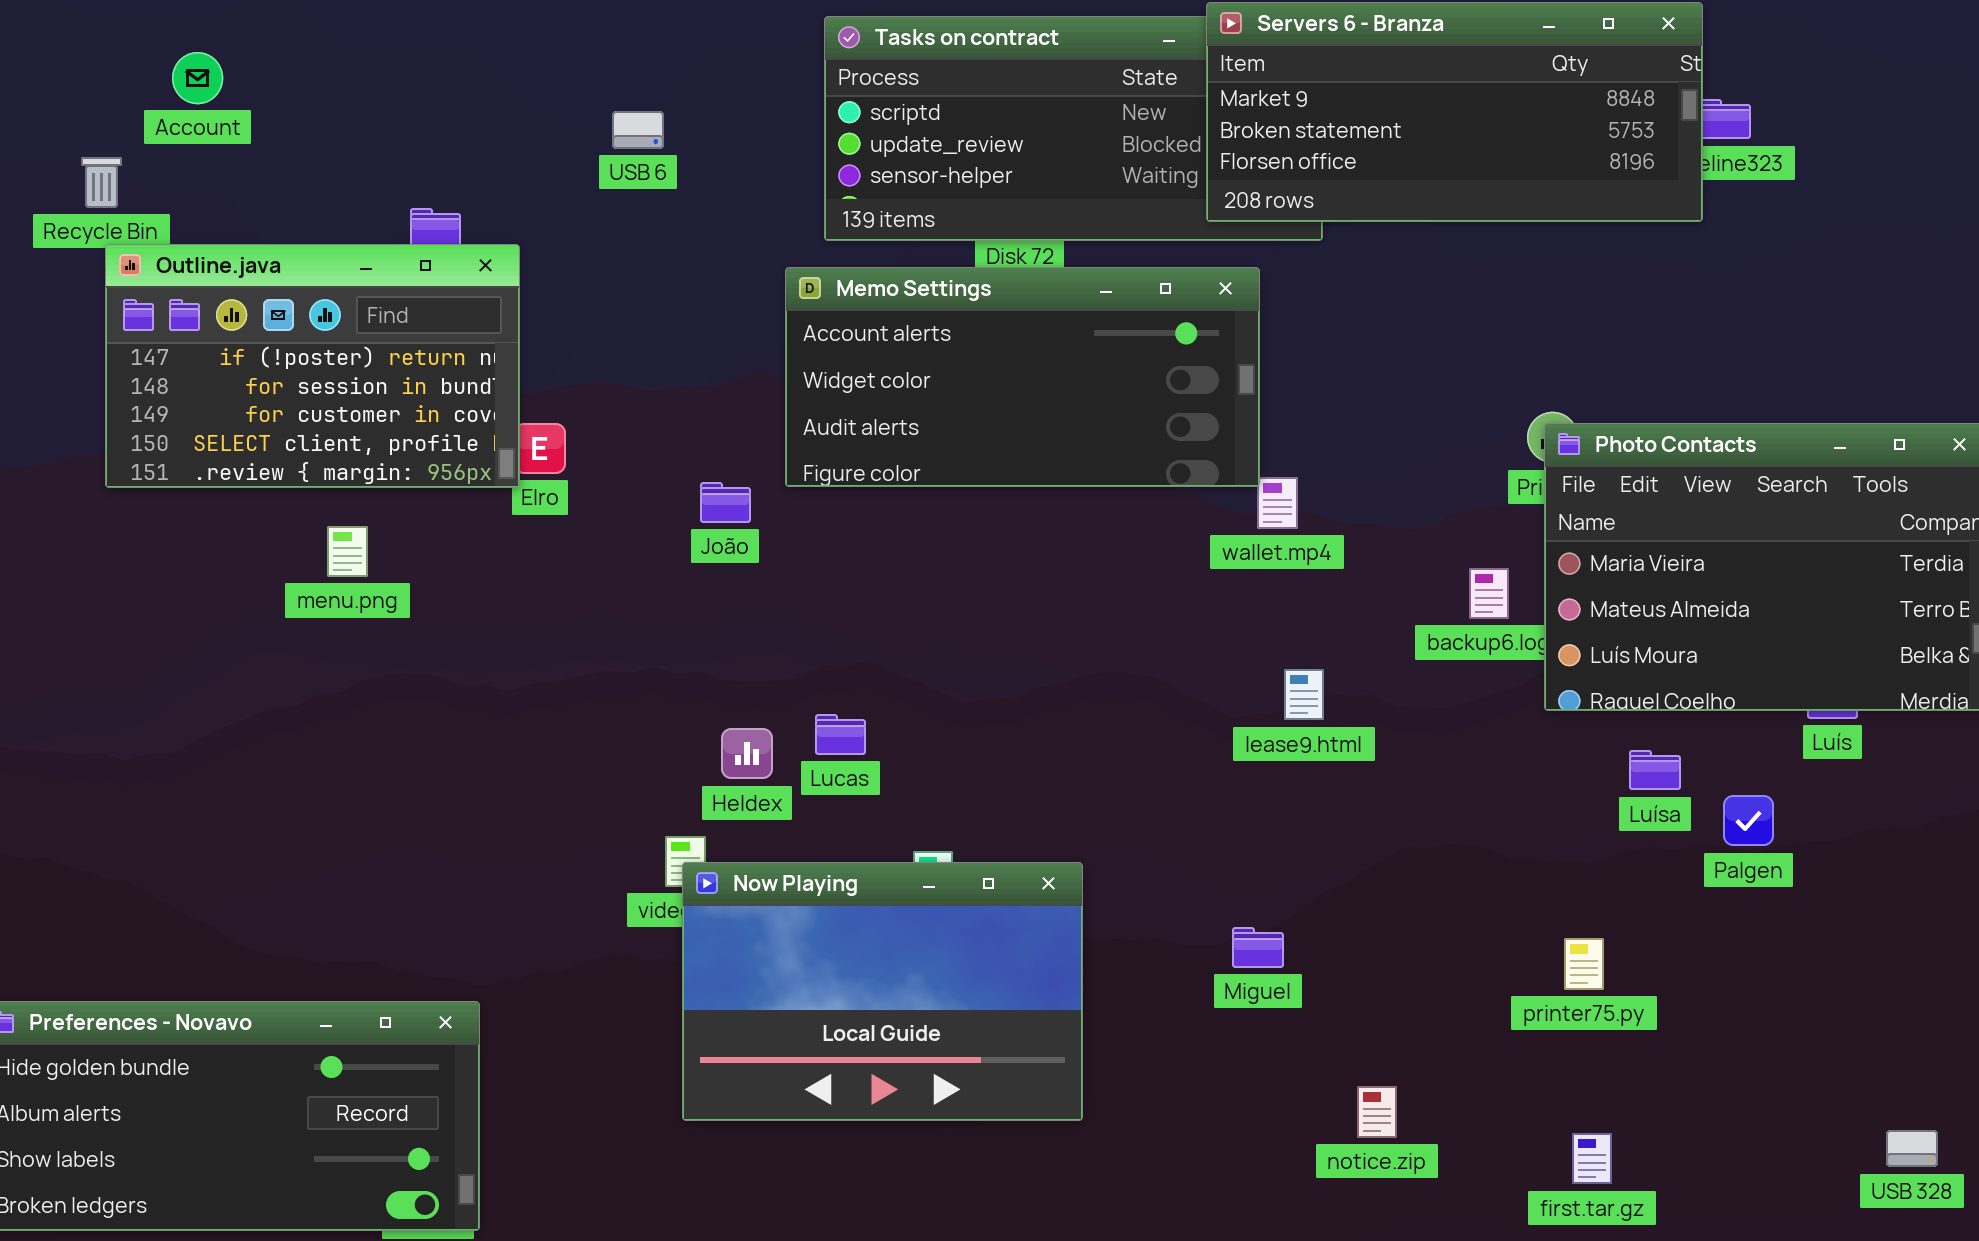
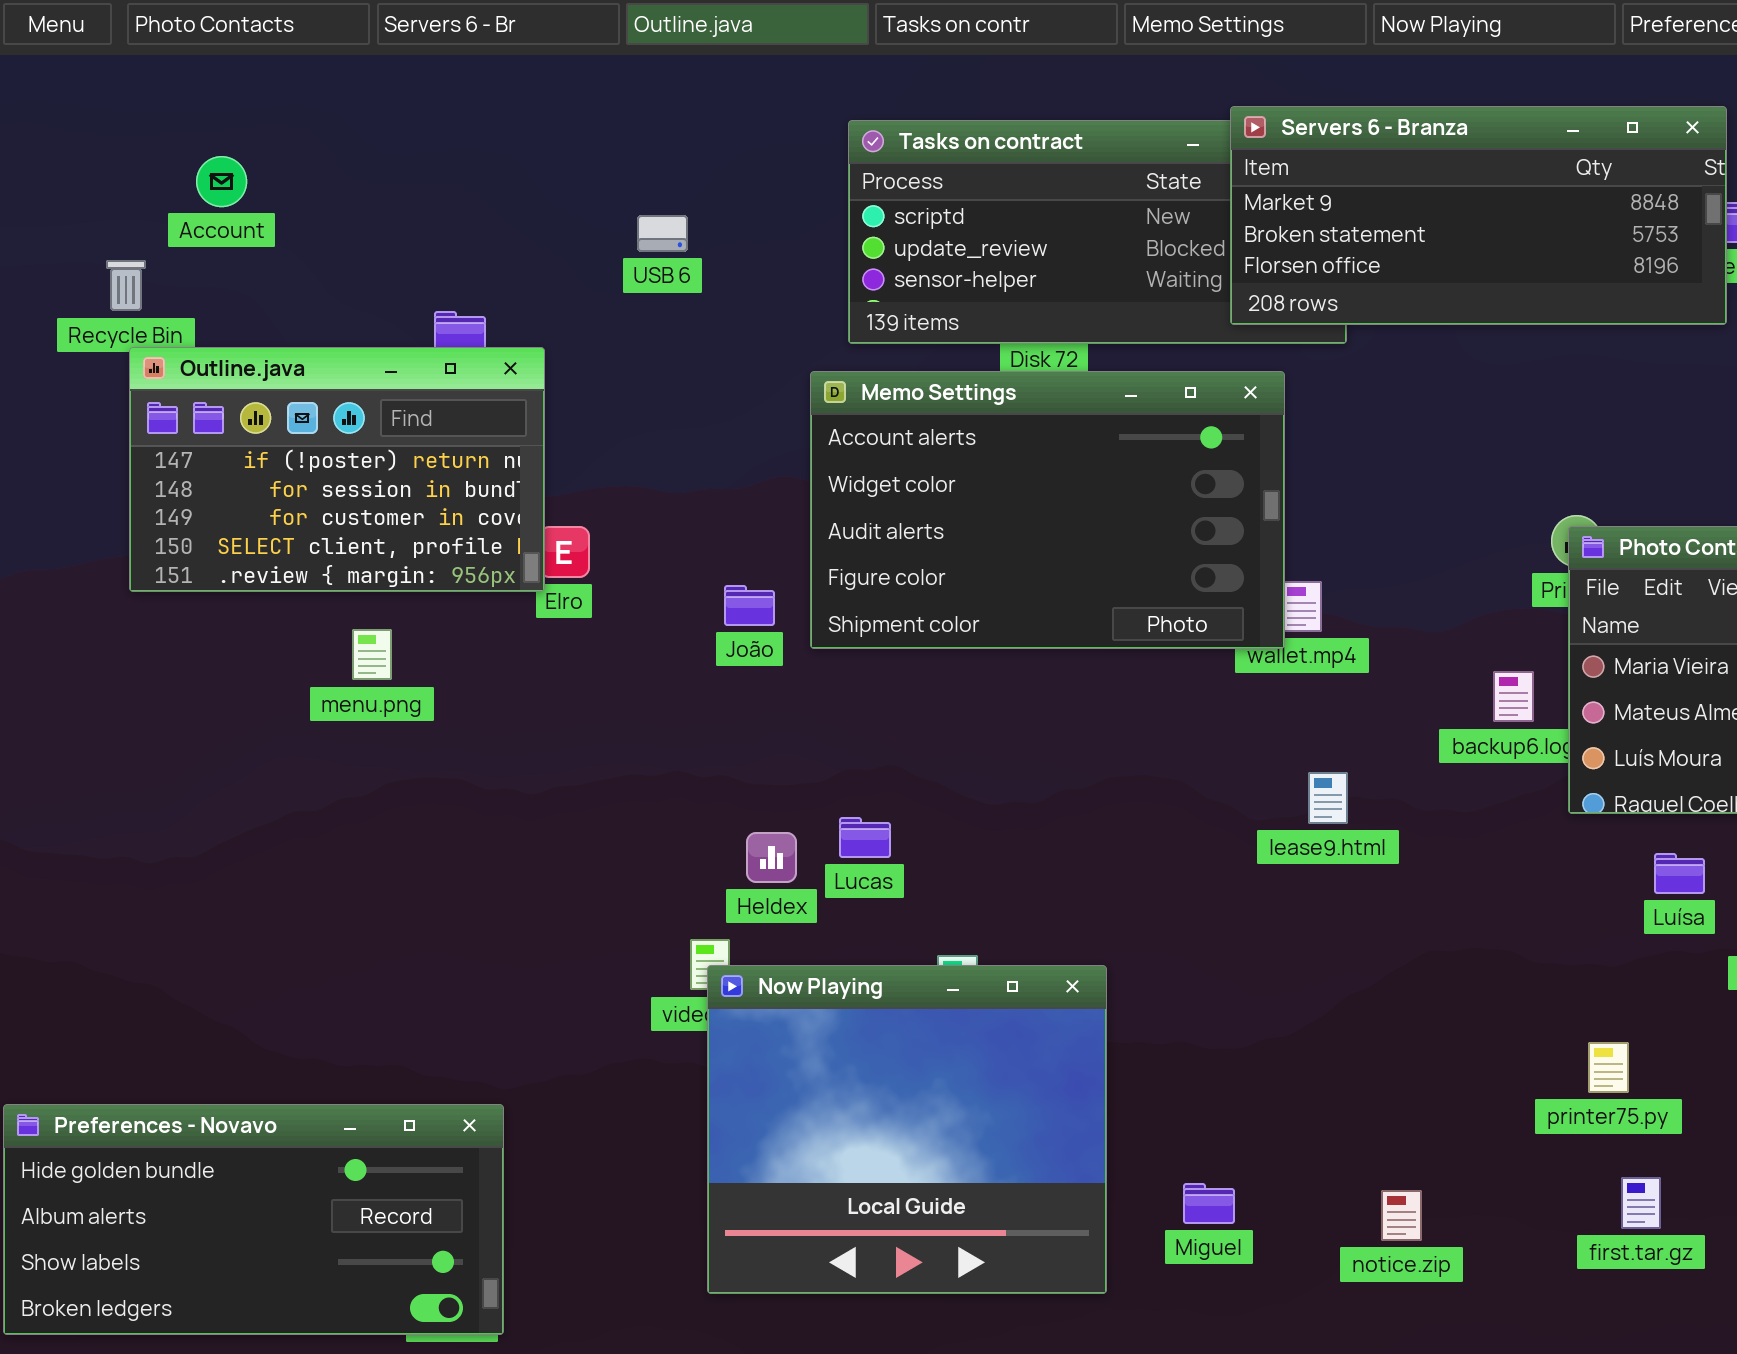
Memo Settings: [785,267,1260,487] -> [810,371,1285,649], resized
Now Playing: [682,862,1083,1121] -> [707,965,1107,1294], resized
Miguel: [1232,927,1284,968] -> [1183,1183,1235,1224], moved
first.tar.gz: [1572,1133,1612,1184] -> [1621,1177,1661,1229], moved

